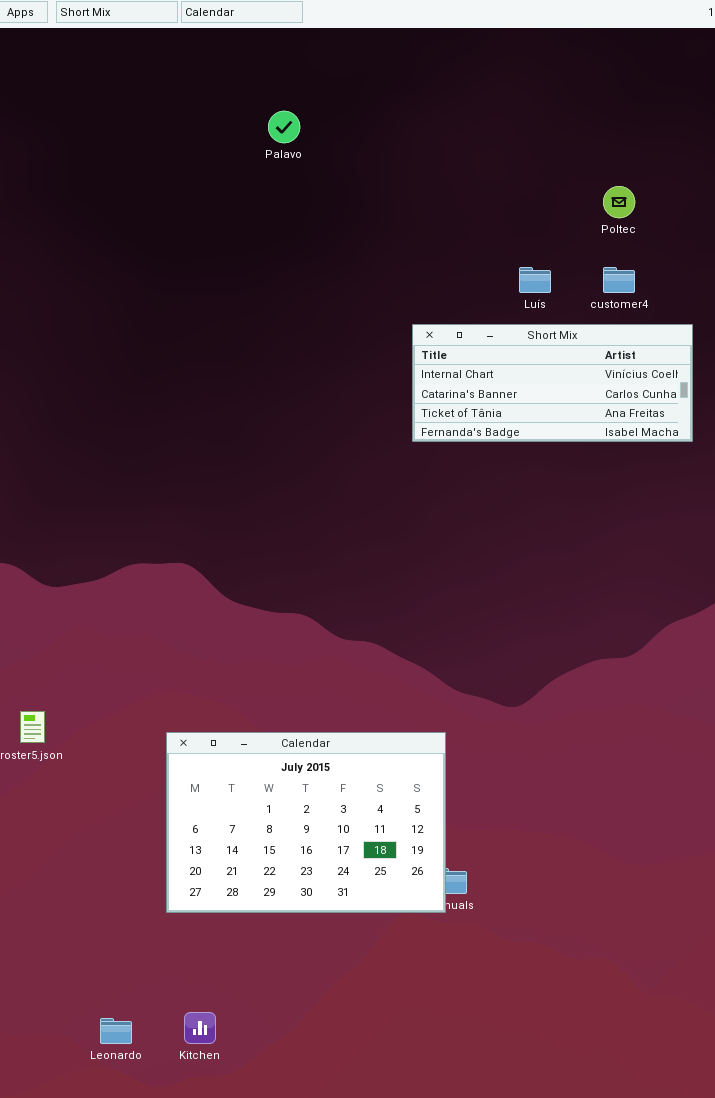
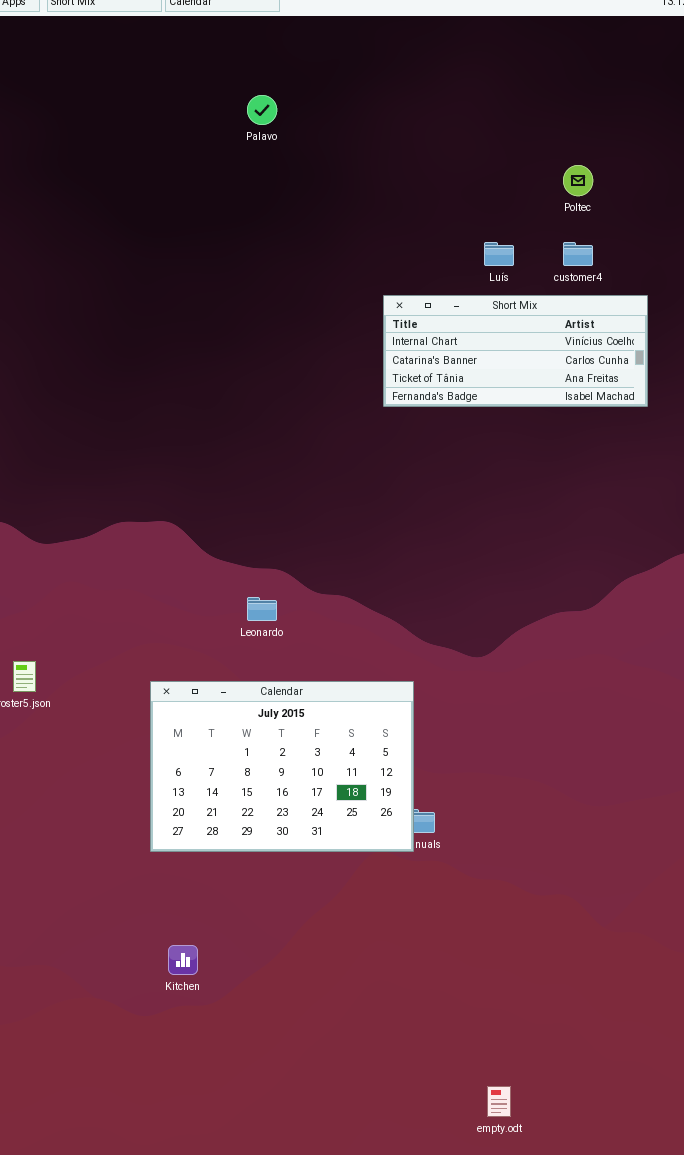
Leonardo: [100,1018,132,1044] -> [247,597,277,621], moved

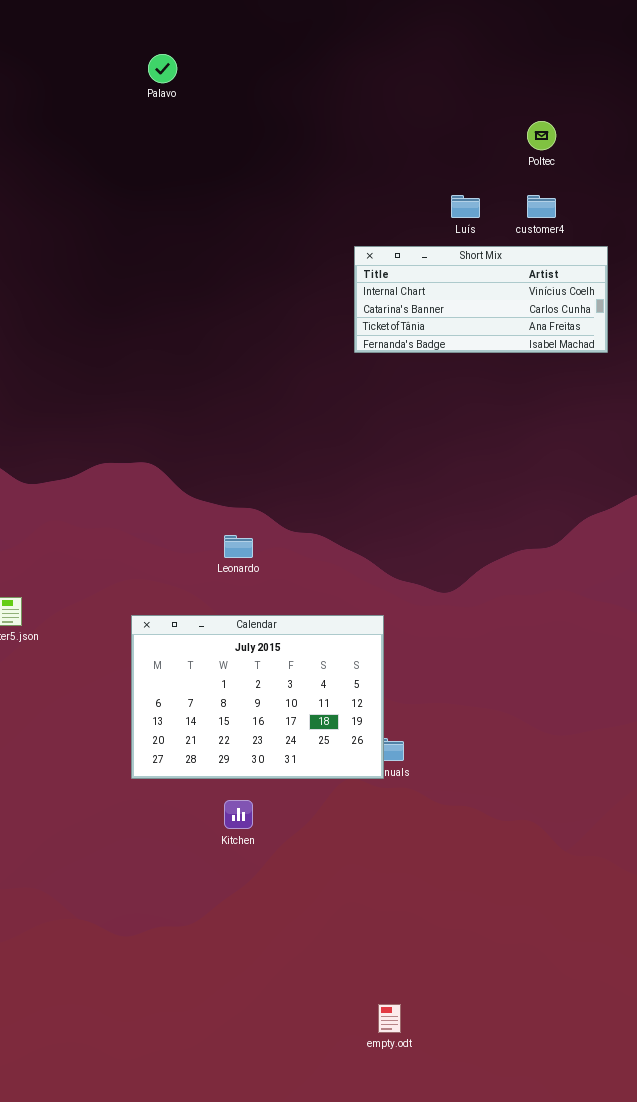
Palavo: [247,95,277,125] -> [148,54,177,83], moved
Kitchen: [168,945,198,975] -> [224,800,253,829], moved
empty.odt: [487,1086,511,1117] -> [378,1004,401,1033], moved

